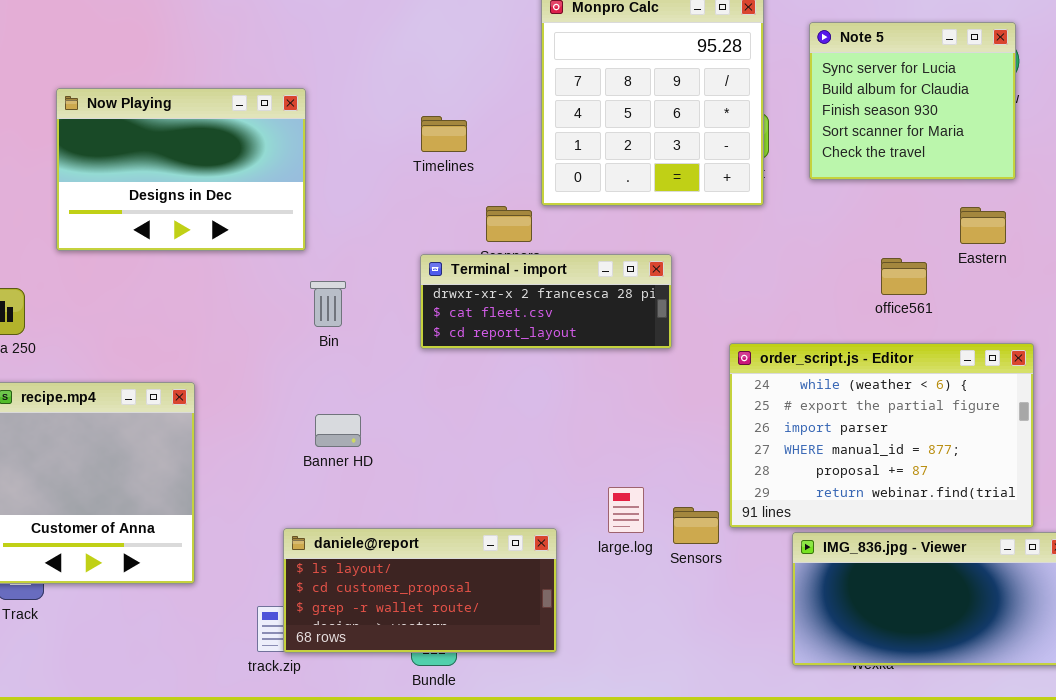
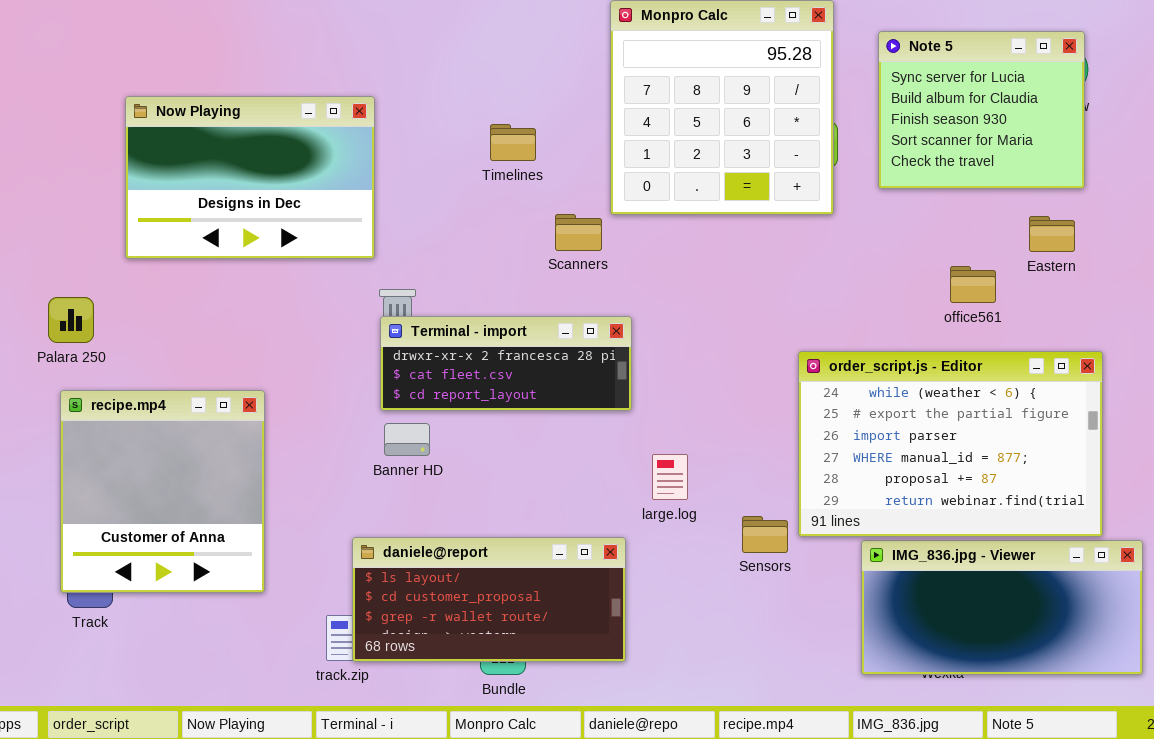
Terminal - import: [420,254,672,349] -> [380,316,632,411], moved
large.log: [608,487,644,533] -> [652,454,688,500], moved

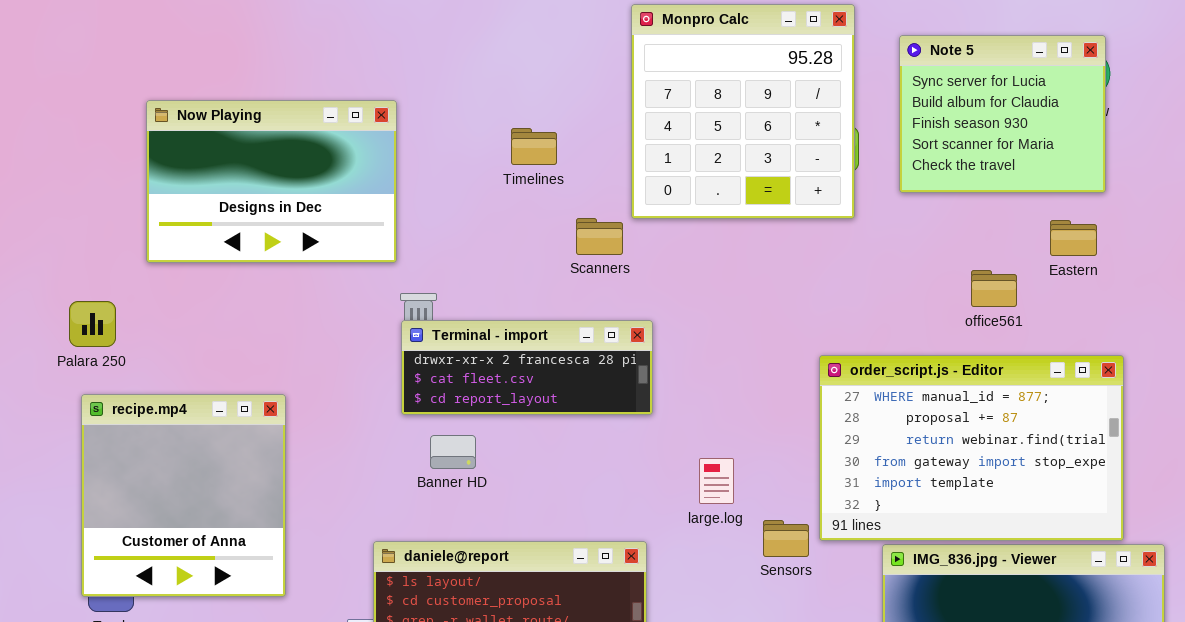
order_script.js - Editor: [798,351,1103,537] -> [819,355,1124,541], scrolled down 3 rows
Banner HD: [384,423,430,456] -> [430,435,476,469], moved
large.log: [652,454,688,500] -> [699,458,734,504], moved

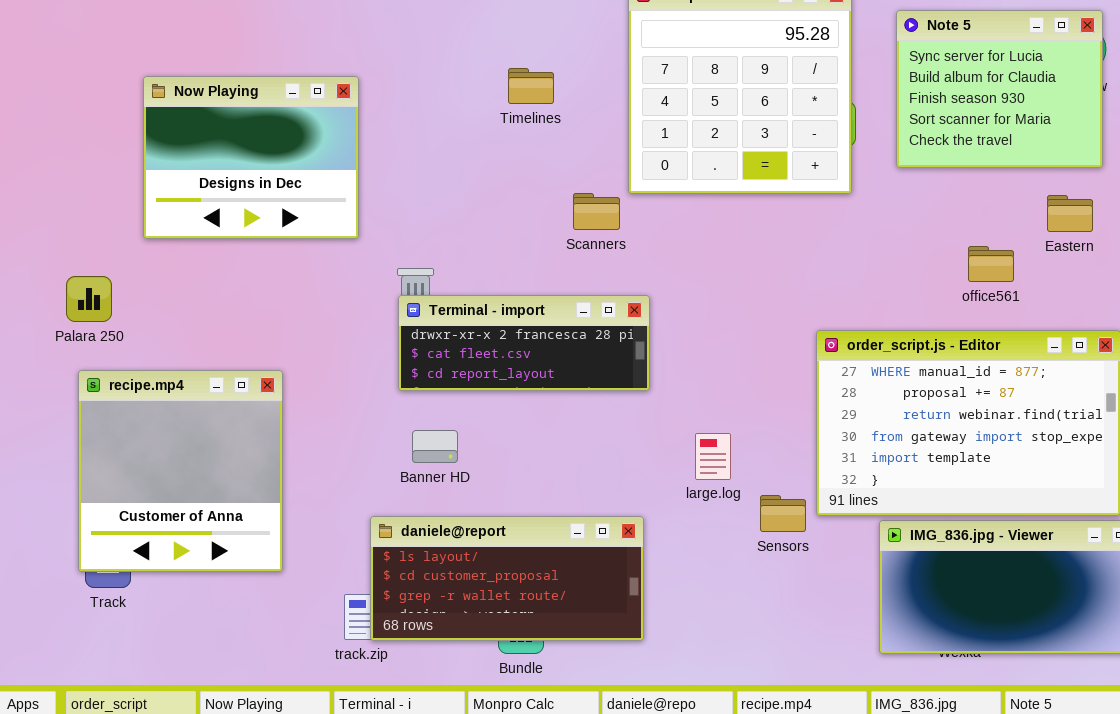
Now Playing: [146,100,397,263] -> [143,76,359,239], resized
Timelines: [511,128,557,165] -> [508,68,554,104], moved
Banner HD: [430,435,476,469] -> [412,430,458,463], moved

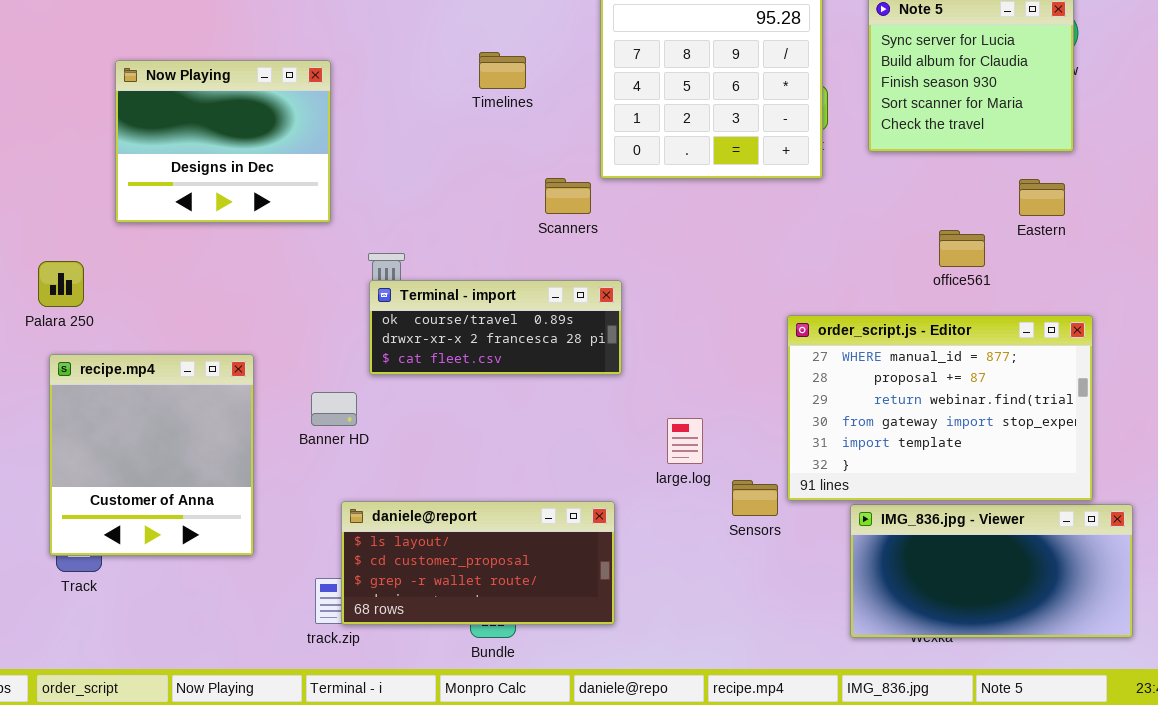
Terminal - import: [398,295,650,391] -> [369,280,622,375], scrolled up 1 row
Banner HD: [412,430,458,463] -> [311,392,357,426], moved

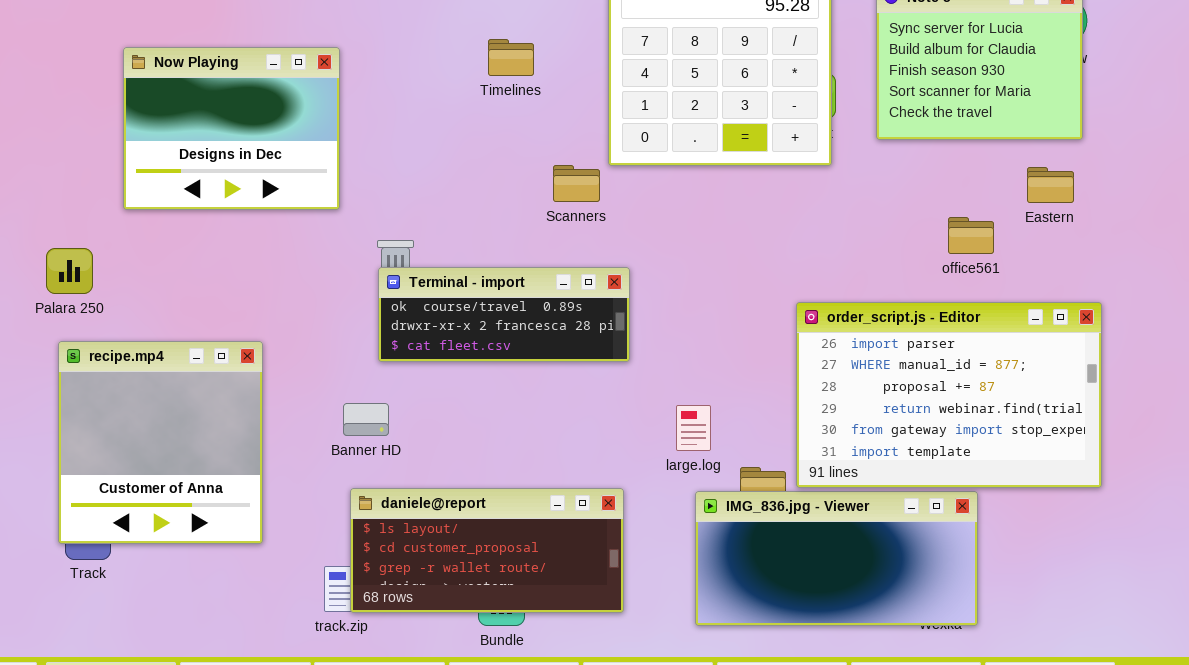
order_script.js - Editor: [787,315,1093,501] -> [796,302,1102,488], scrolled up 1 row
Banner HD: [311,392,357,426] -> [343,403,389,436], moved
IMG_836.jpg - Viewer: [850,504,1133,638] -> [695,491,978,626], moved

